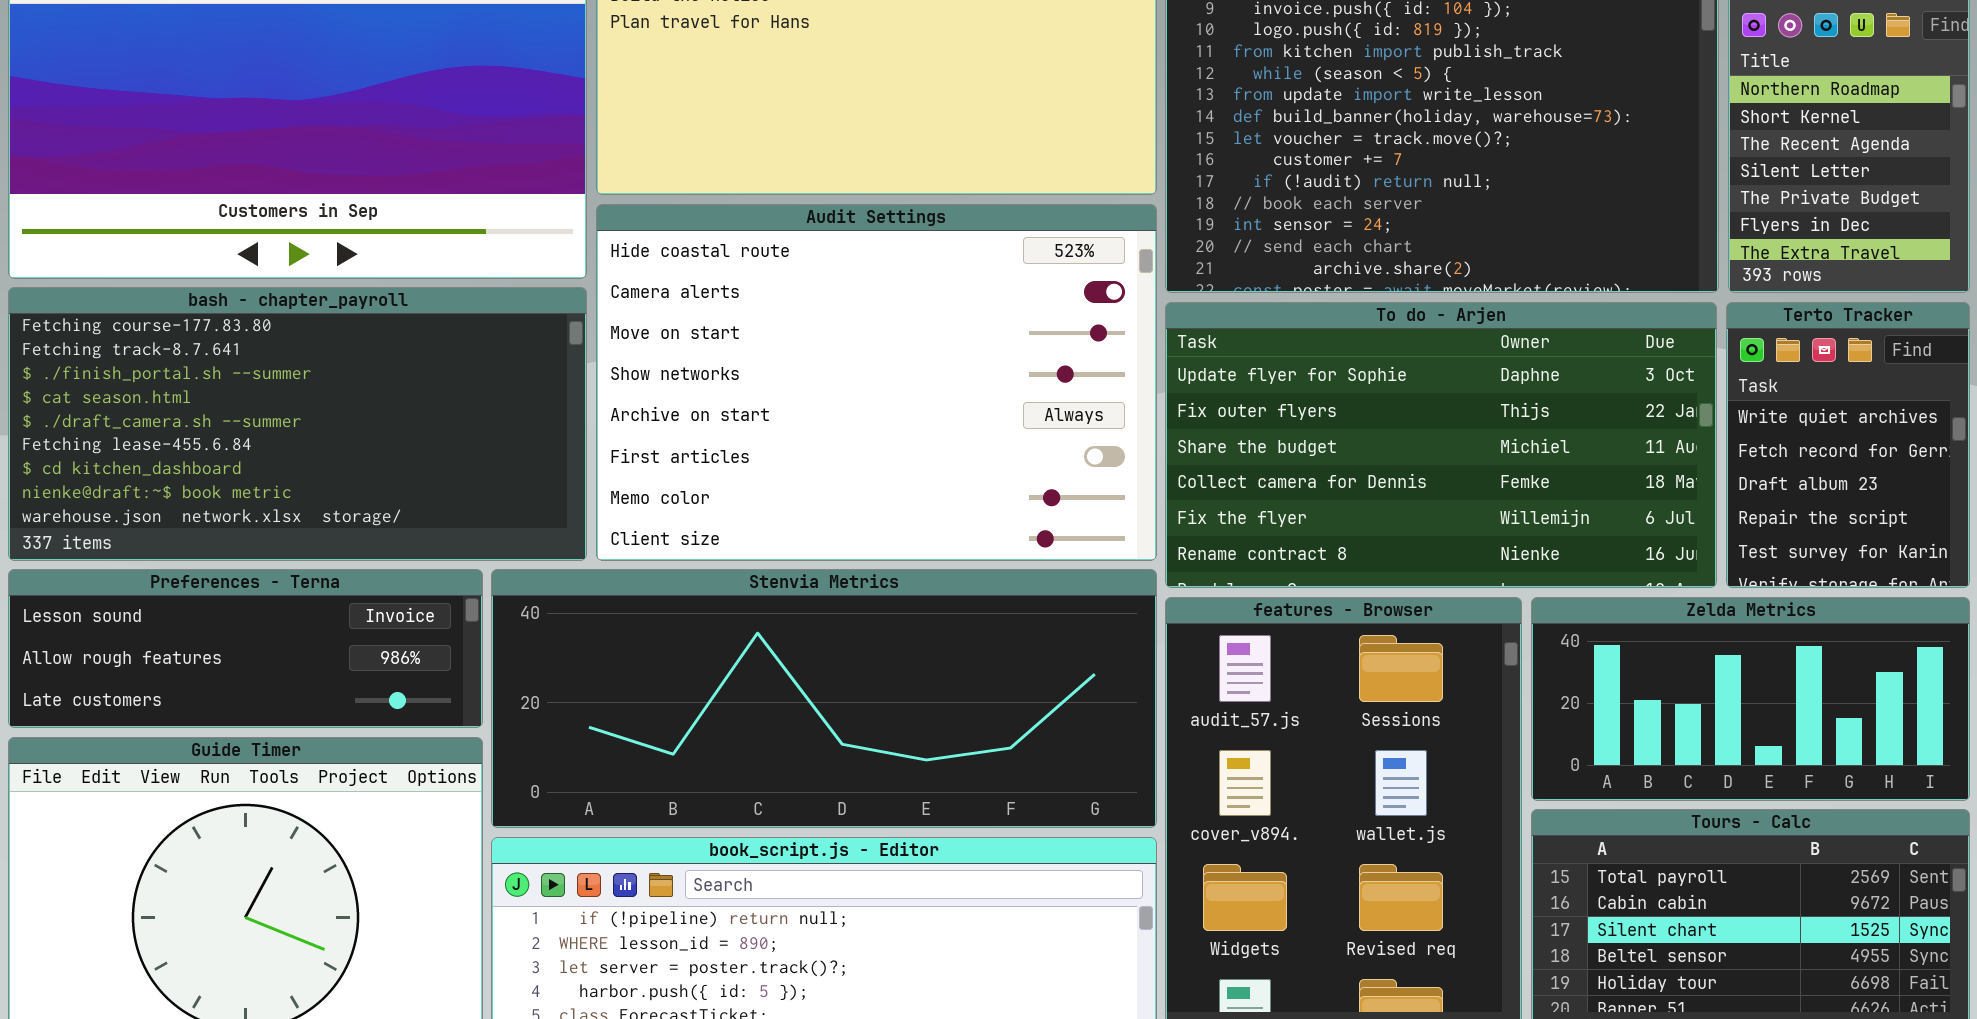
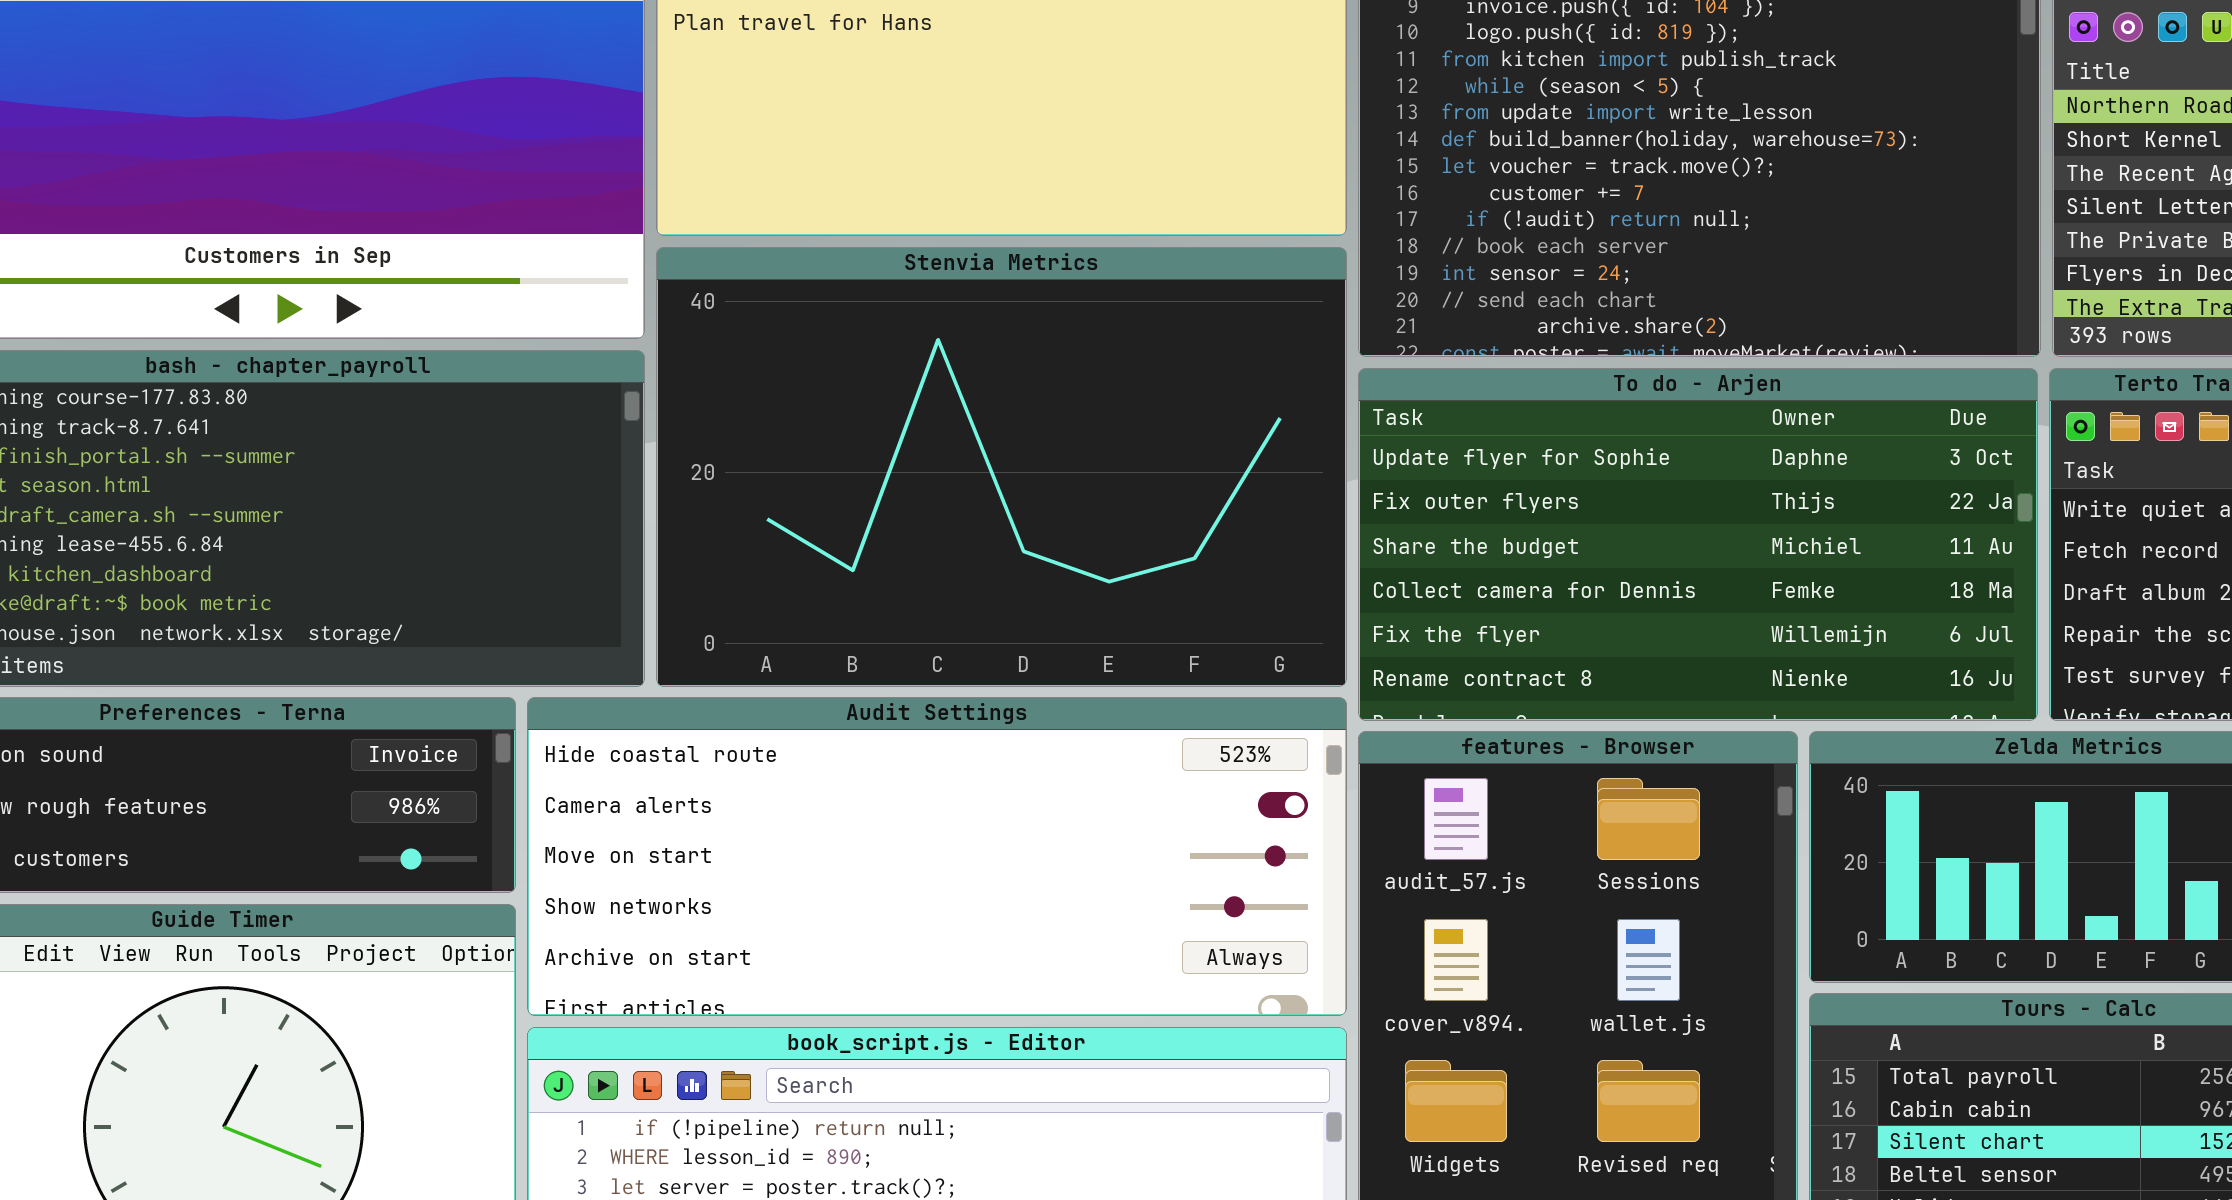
Audit Settings: [596,204,1157,561] -> [527,697,1347,1016], moved, resized
Stenvia Metrics: [491,569,1157,828] -> [656,247,1347,687], moved, resized

